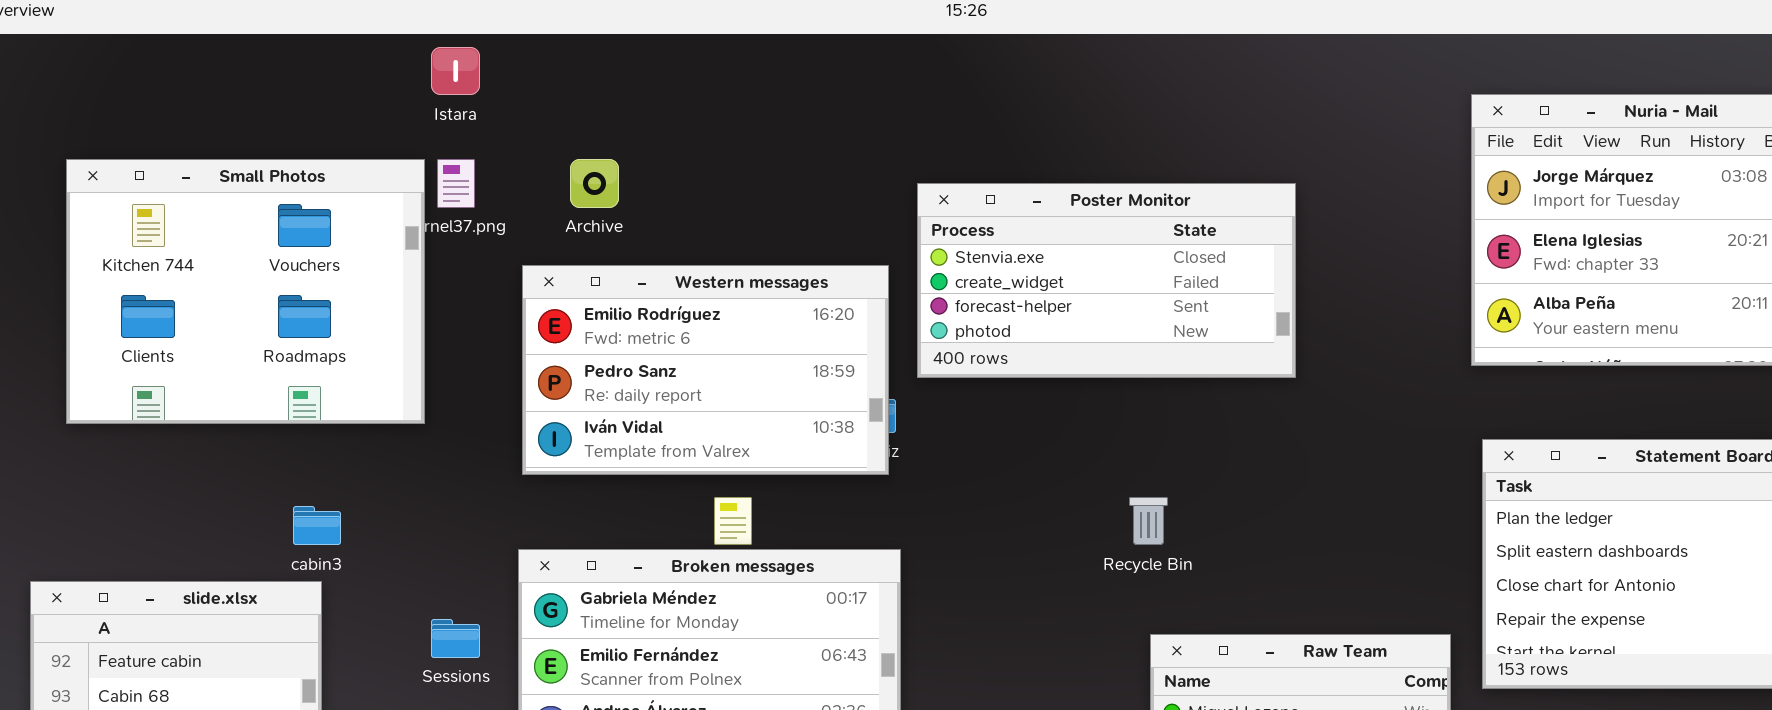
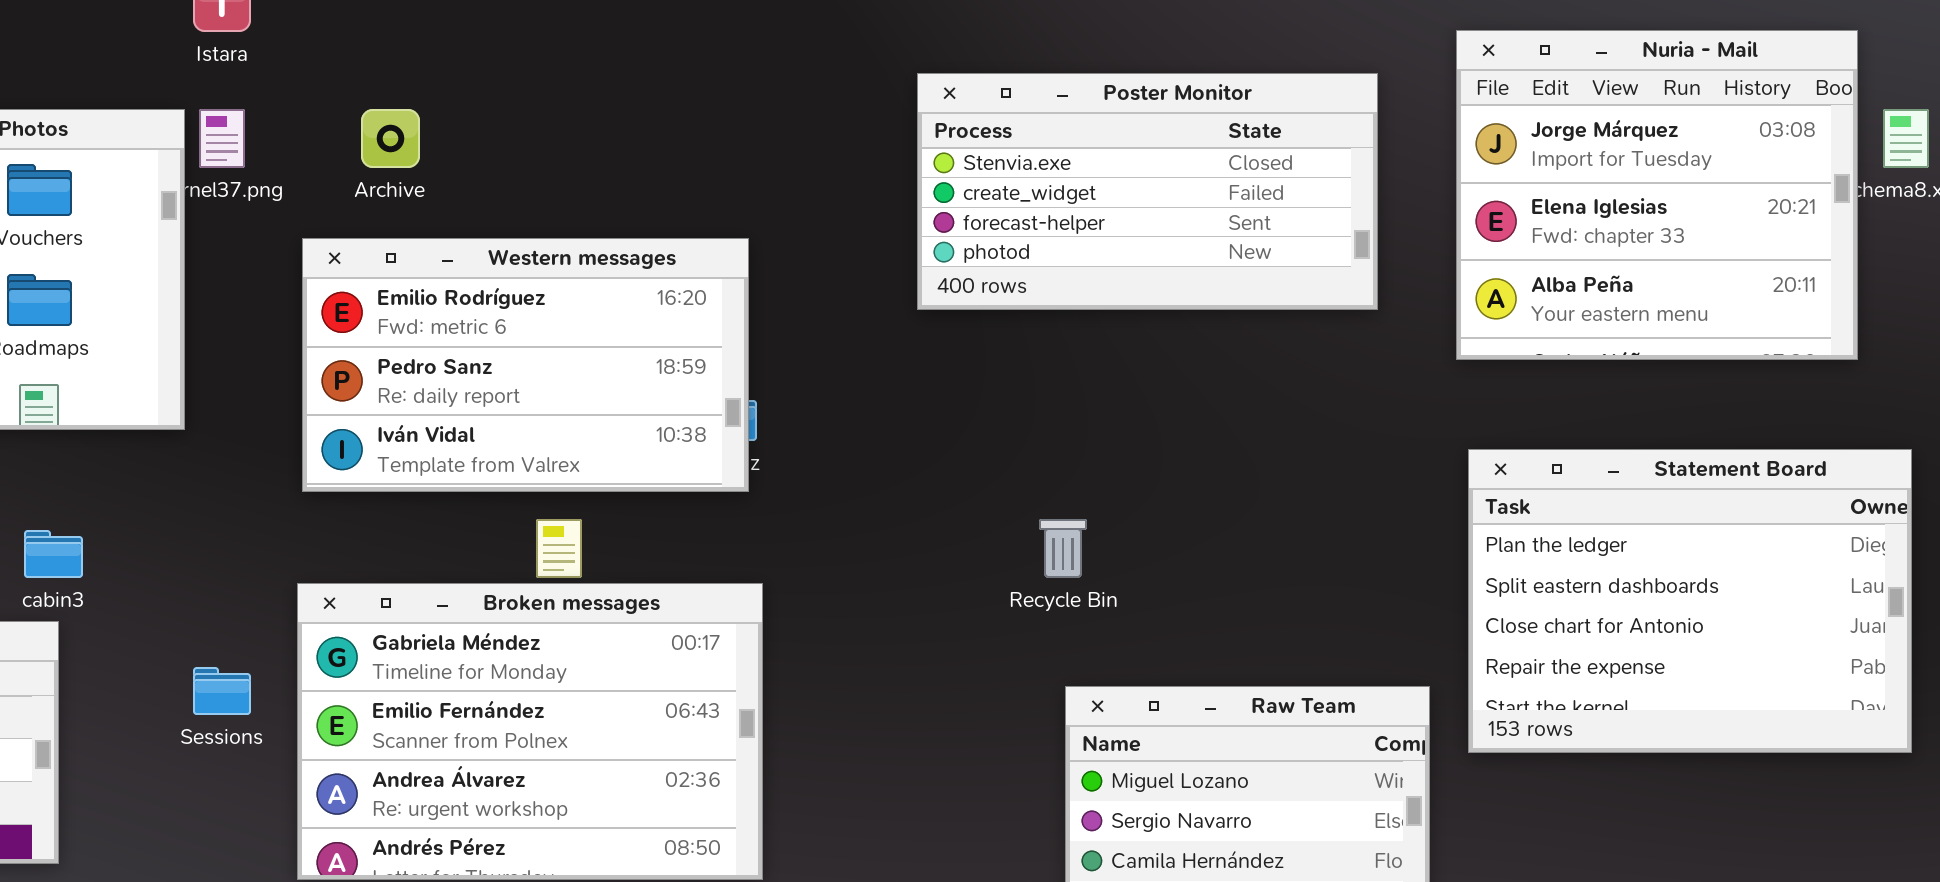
Poster Monitor: [917,183,1296,378] -> [917,73,1378,310], moved

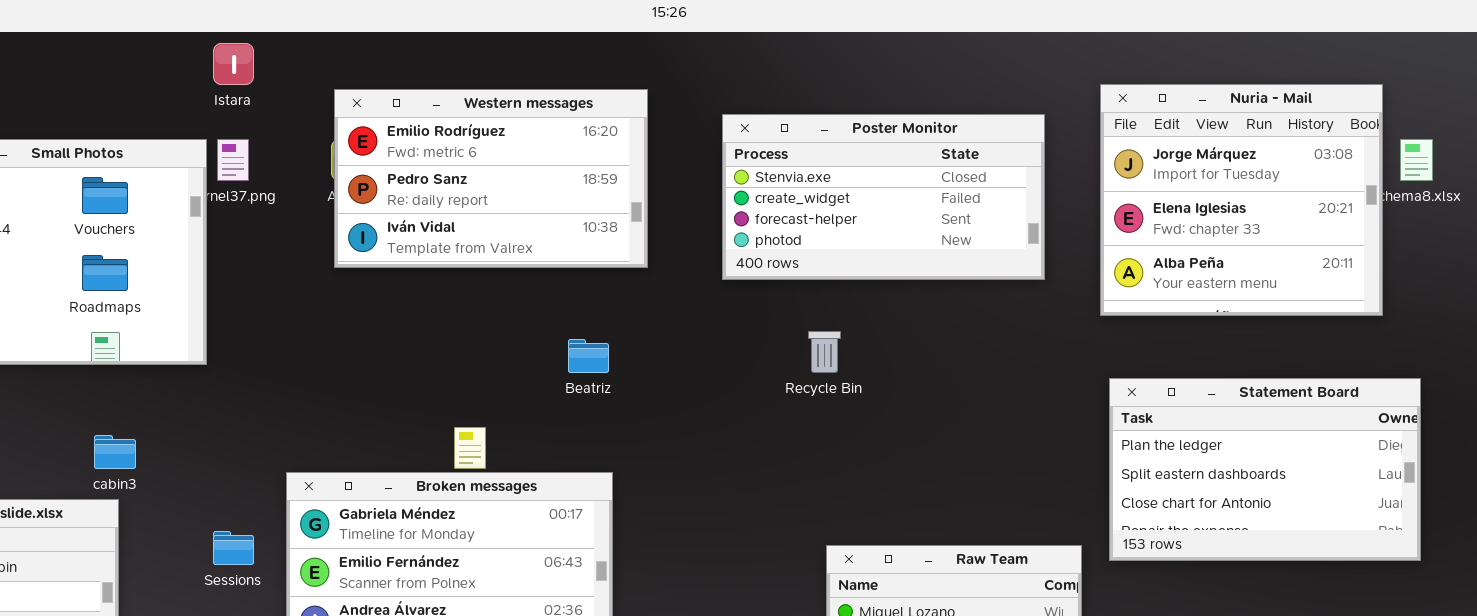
Western messages: [302,238,749,492] -> [334,89,648,268], moved
Statement Board: [1468,449,1912,753] -> [1109,378,1421,561], resized
Recycle Bin: [1039,519,1087,578] -> [808,331,841,373], moved

